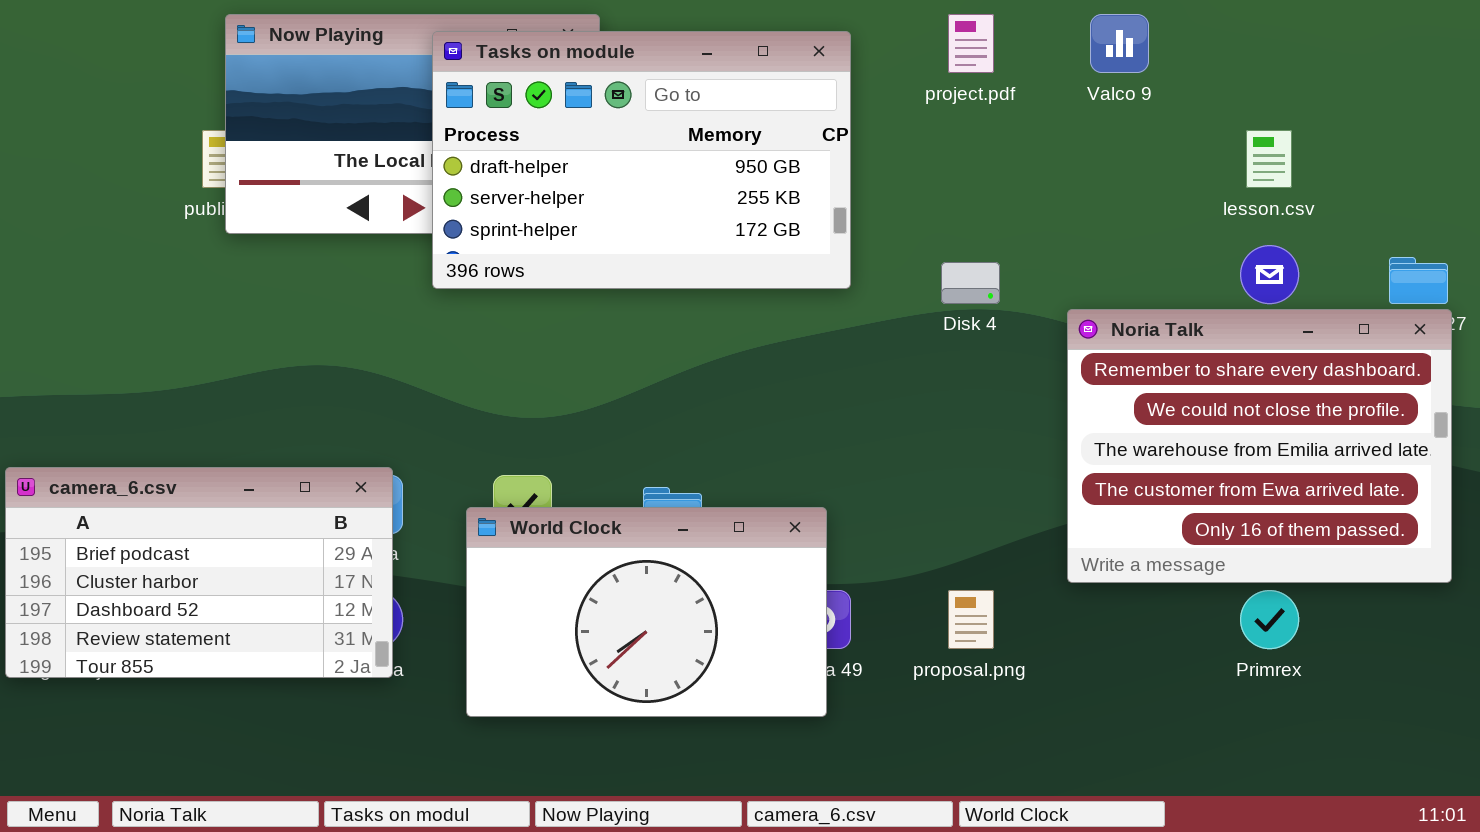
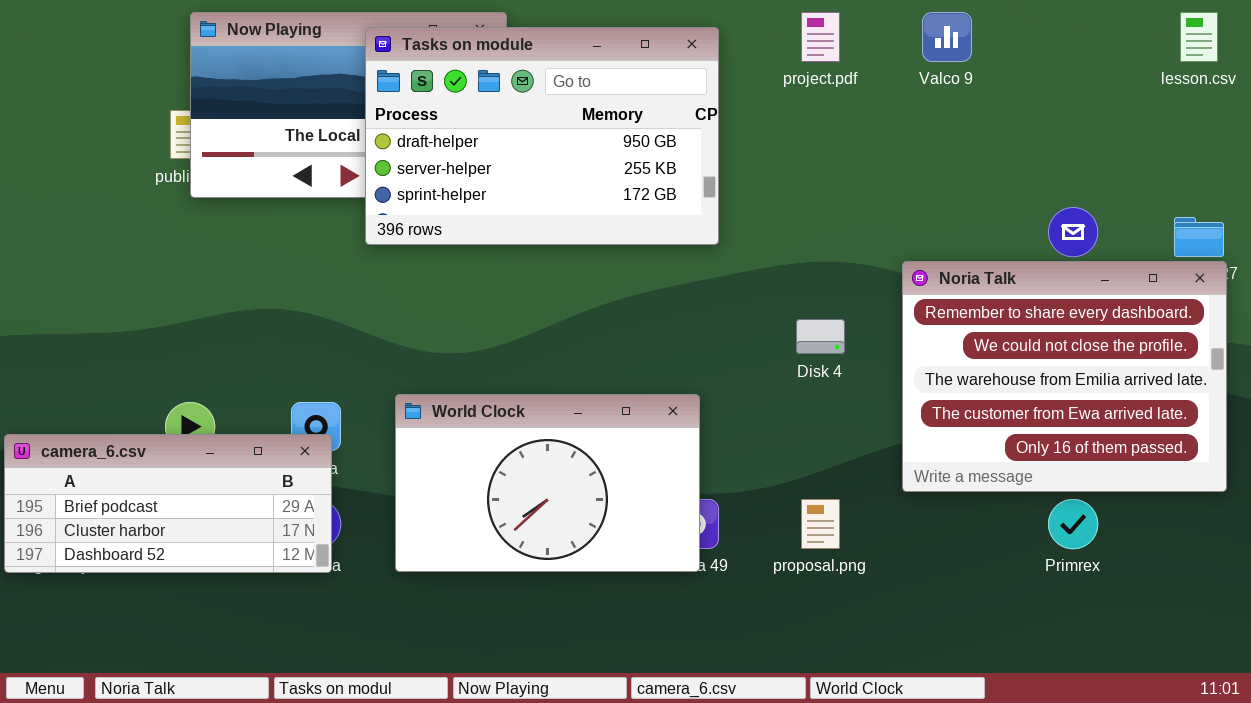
lesson.csv: [1246,130,1292,188] -> [1180,12,1218,62], moved
Disk 4: [941,262,1000,304] -> [796,319,845,354], moved
camera_6.csv: [5,467,393,678] -> [4,434,332,573], resized
World Clock: [466,507,827,717] -> [395,394,700,572], moved

